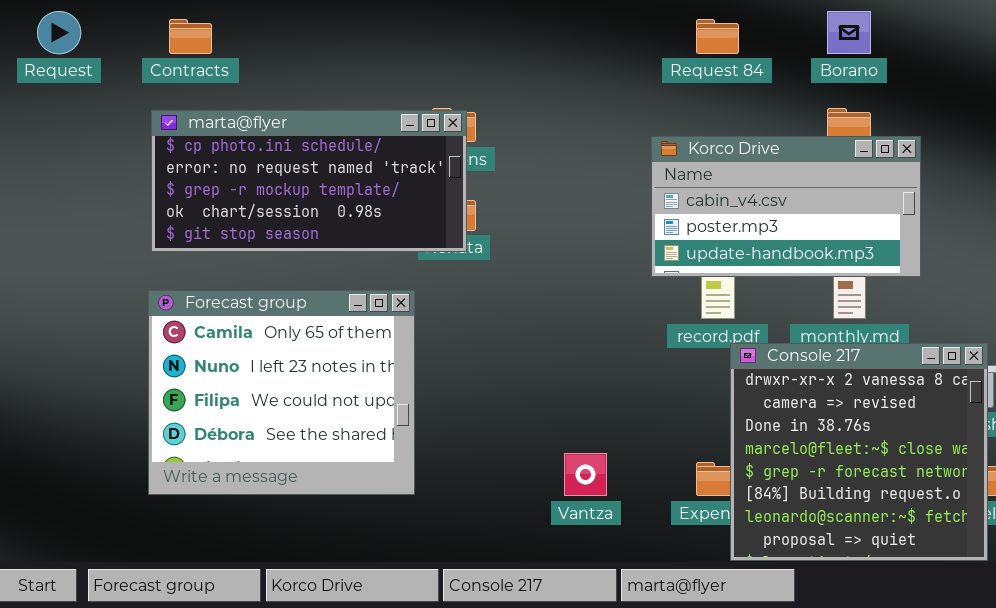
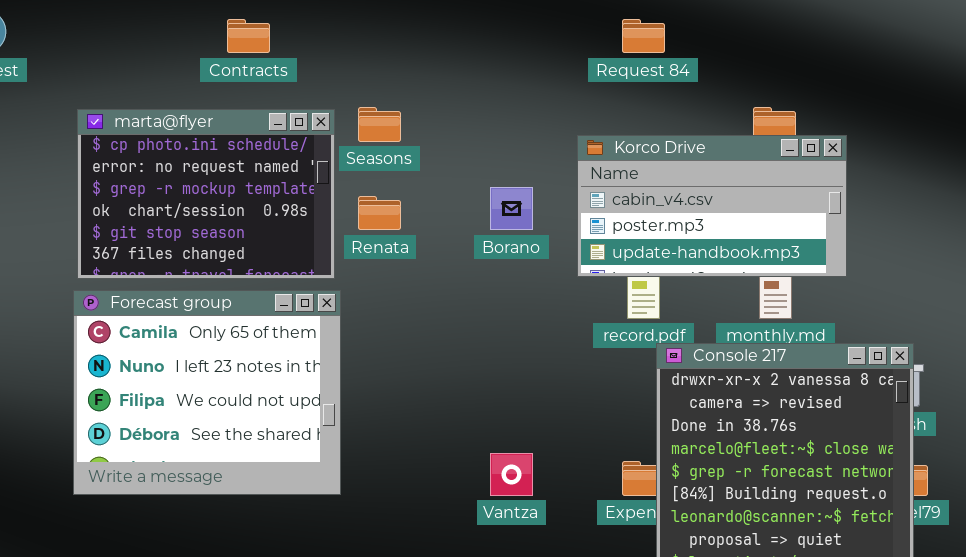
Borano: [827,11,871,54] -> [490,187,533,230], moved
Contracts: [169,19,212,54] -> [227,19,270,53], moved
marta@flyer: [151,110,467,252] -> [77,109,335,279], resized

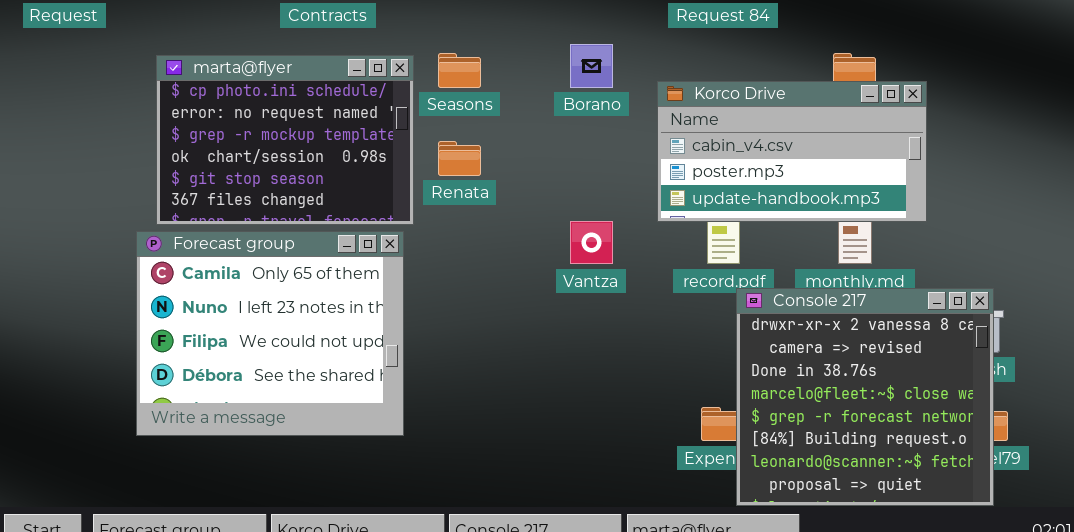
Borano: [490,187,533,230] -> [570,44,613,88], moved
Forecast group: [73,290,341,495] -> [136,231,404,436], moved
Vantza: [490,453,533,496] -> [570,221,613,264], moved

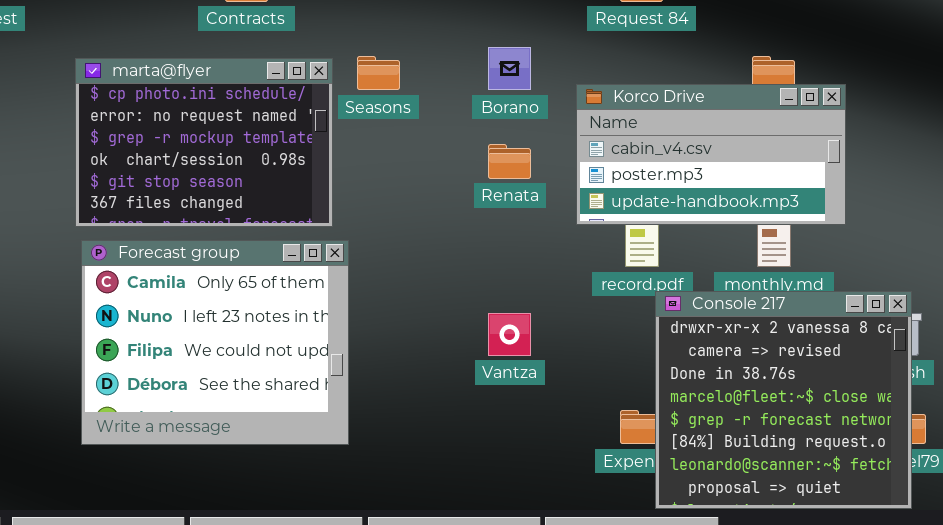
Renata: [438,141,481,176] -> [488,144,531,179], moved
Vantza: [570,221,613,264] -> [488,313,531,356], moved
Forecast group: [136,231,404,436] -> [81,240,349,445], moved

